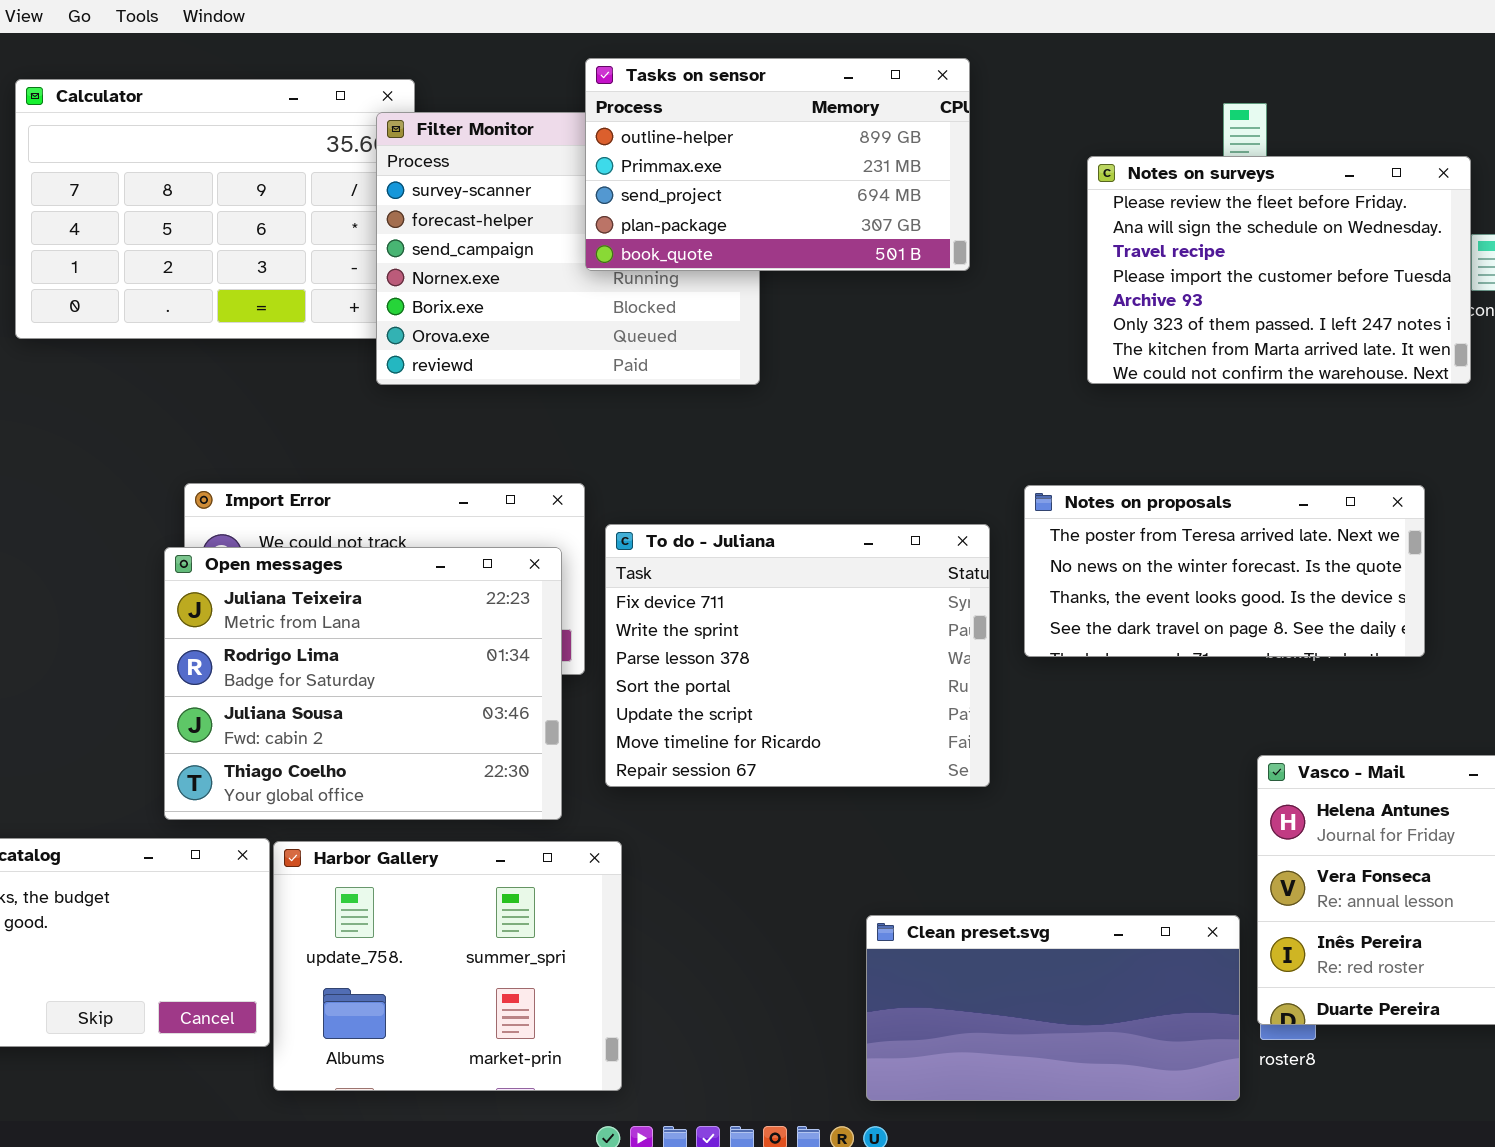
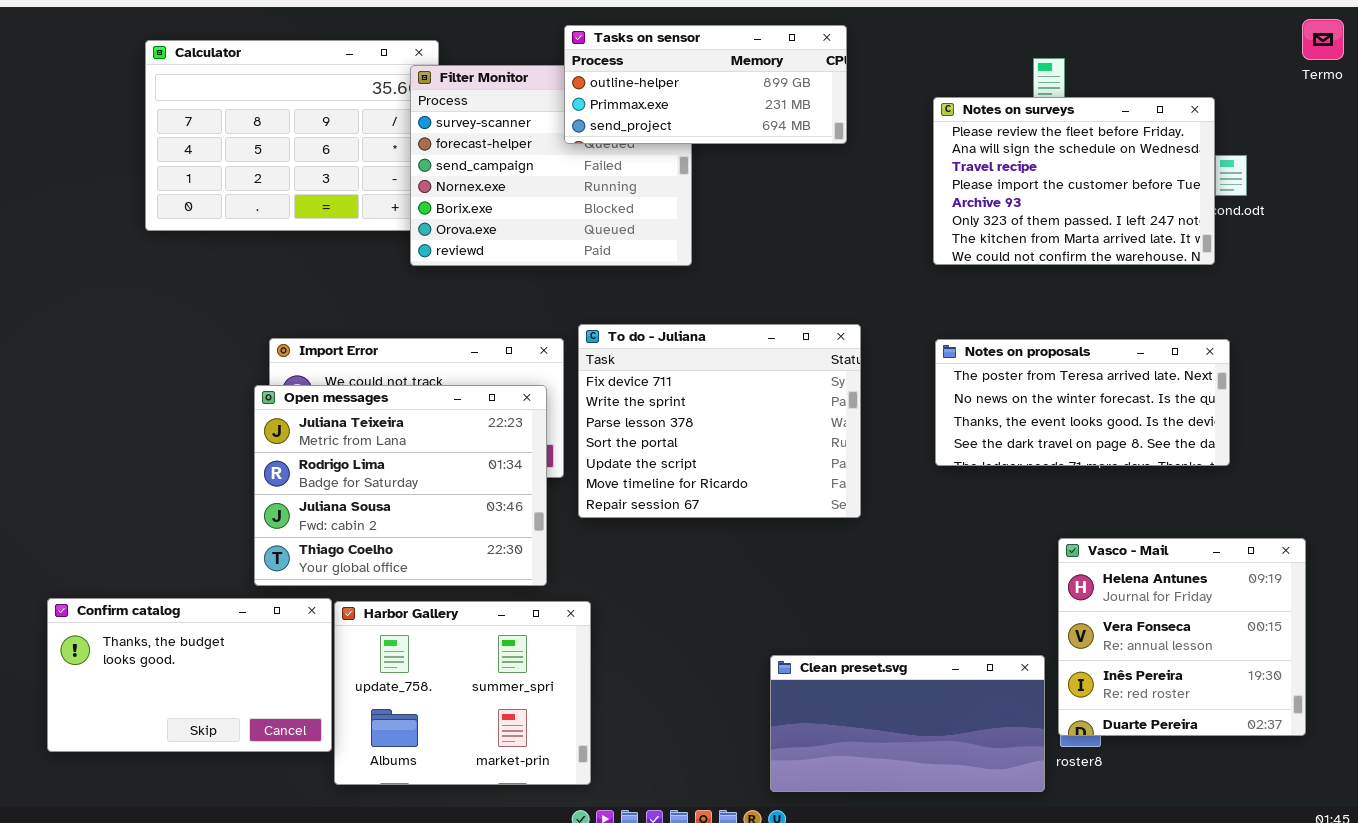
Tasks on sensor: [585,58,970,271] -> [564,25,847,144], resized
Notes on proposals: [1024,485,1425,657] -> [935,339,1230,466], moved
To do - Juliana: [605,524,990,787] -> [578,324,861,518], moved

